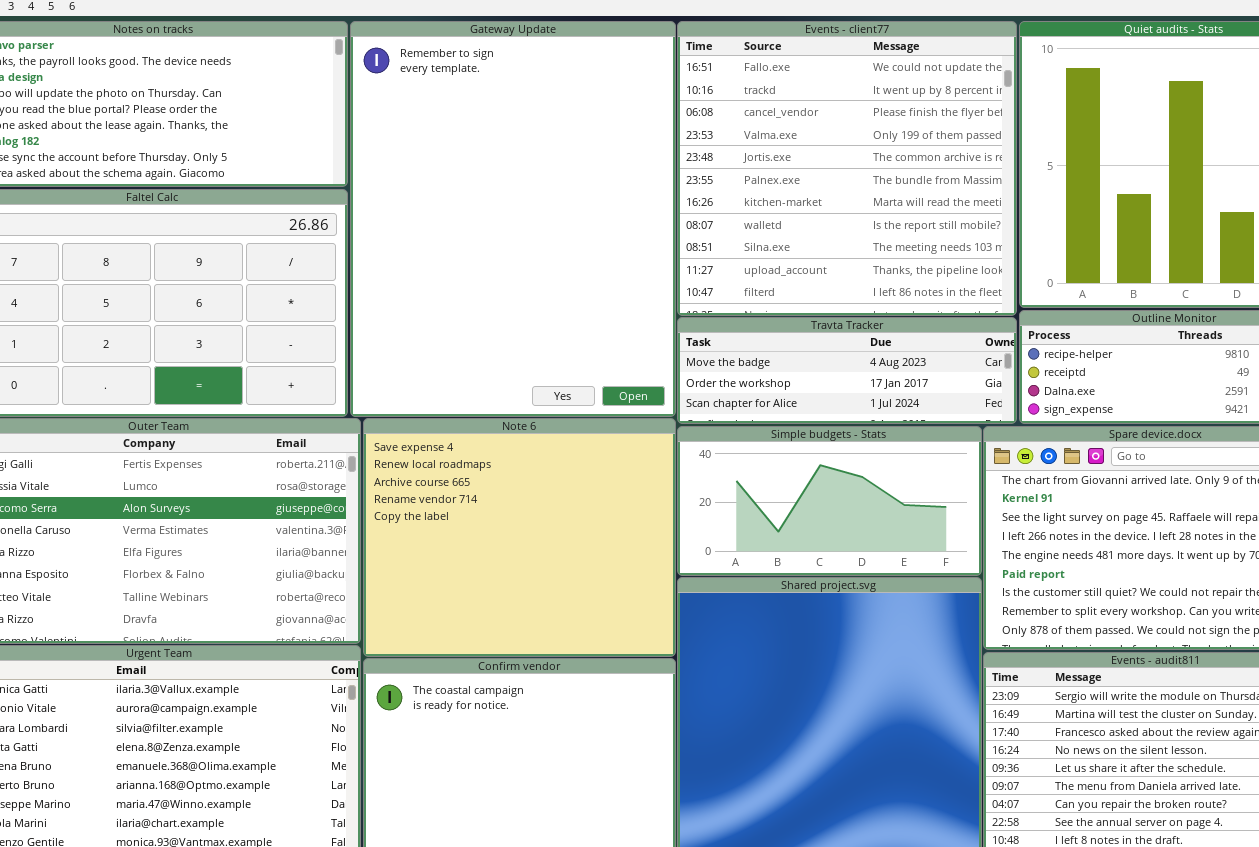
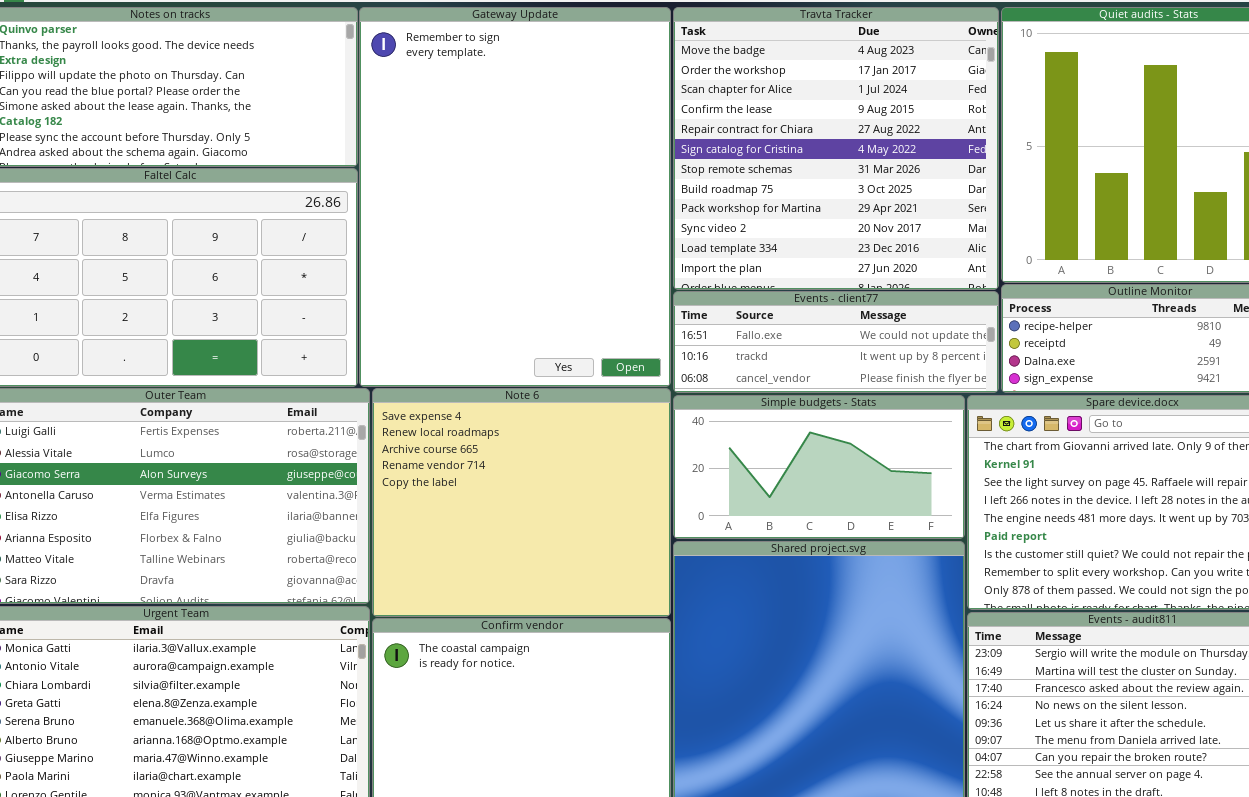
Events - client77: [677,21,1017,316] -> [673,291,999,393], moved, resized
Travta Tracker: [677,317,1017,424] -> [673,7,999,290], moved, resized

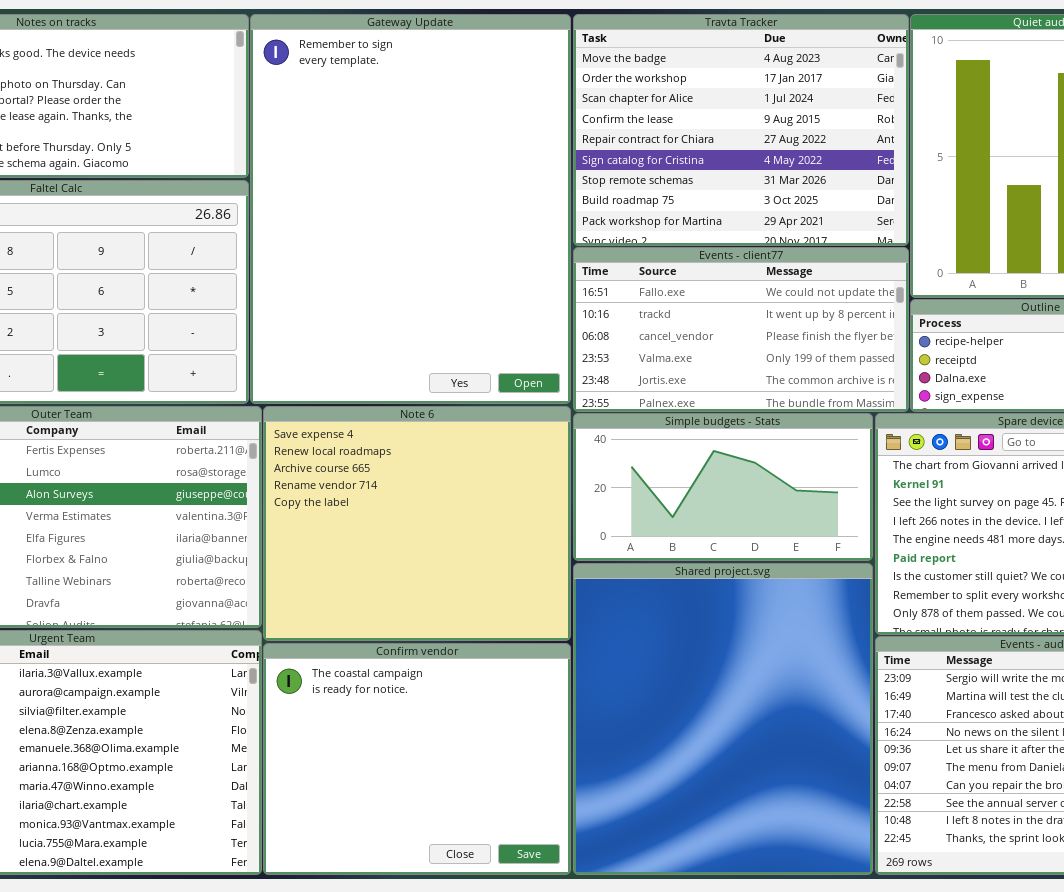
Travta Tracker: [673,7,999,290] -> [573,14,909,246], resized
Events - client77: [673,291,999,393] -> [573,247,909,412], resized

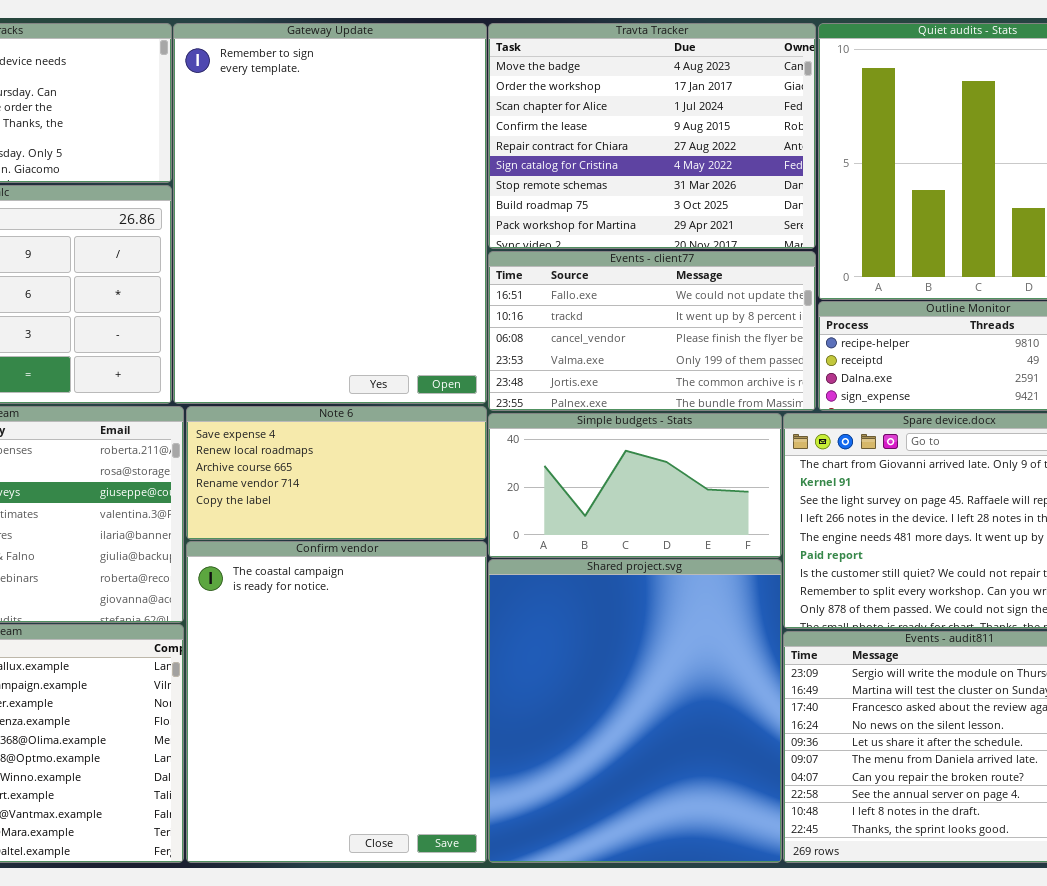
Note 6: [263,406,571,641] -> [186,406,487,540], resized
Confirm vendor: [263,643,571,875] -> [186,541,487,863], resized

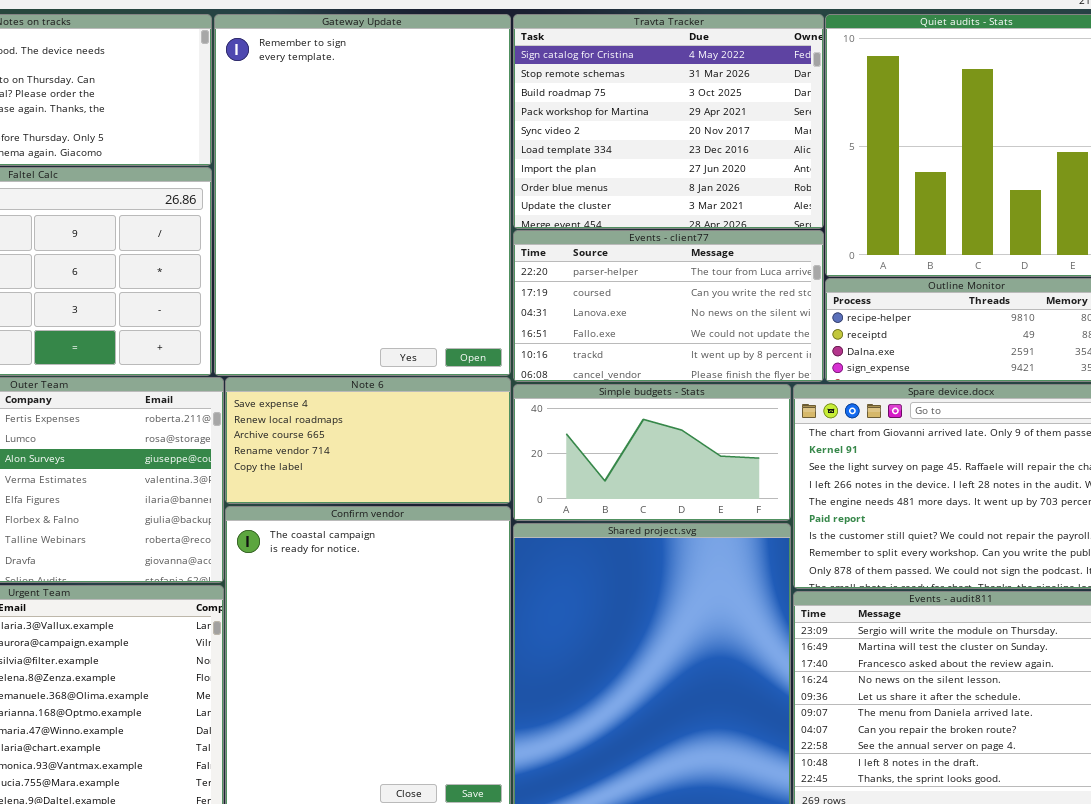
Travta Tracker: [488,23,816,249] -> [513,14,824,229], scrolled down 5 rows
Events - client77: [488,251,816,411] -> [513,230,824,382], scrolled up 3 rows

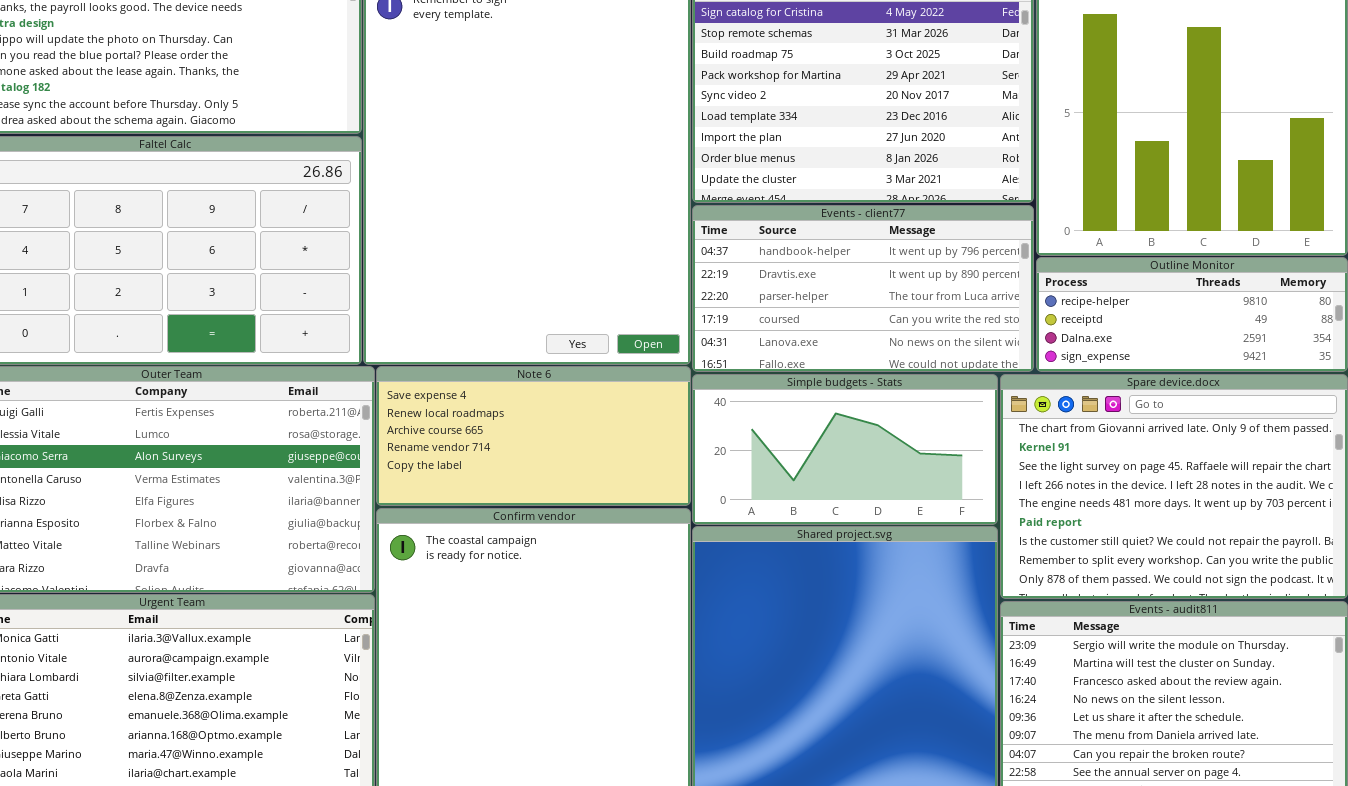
Events - client77: [513,230,824,382] -> [692,205,1034,372], scrolled up 2 rows

